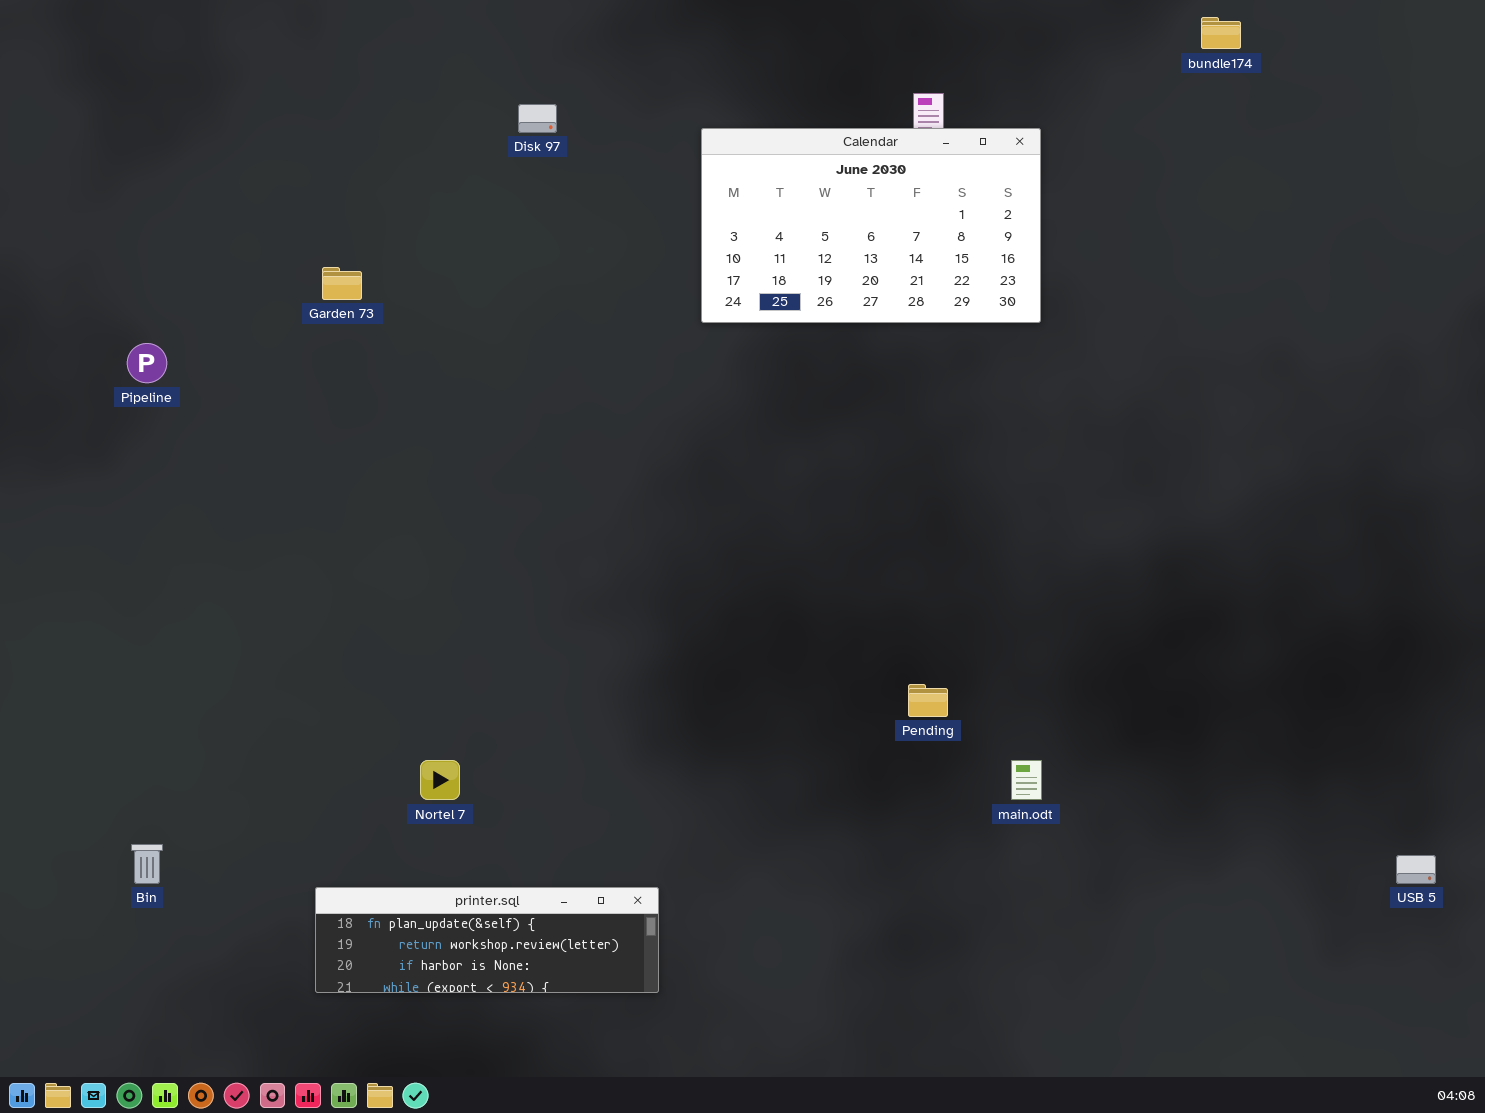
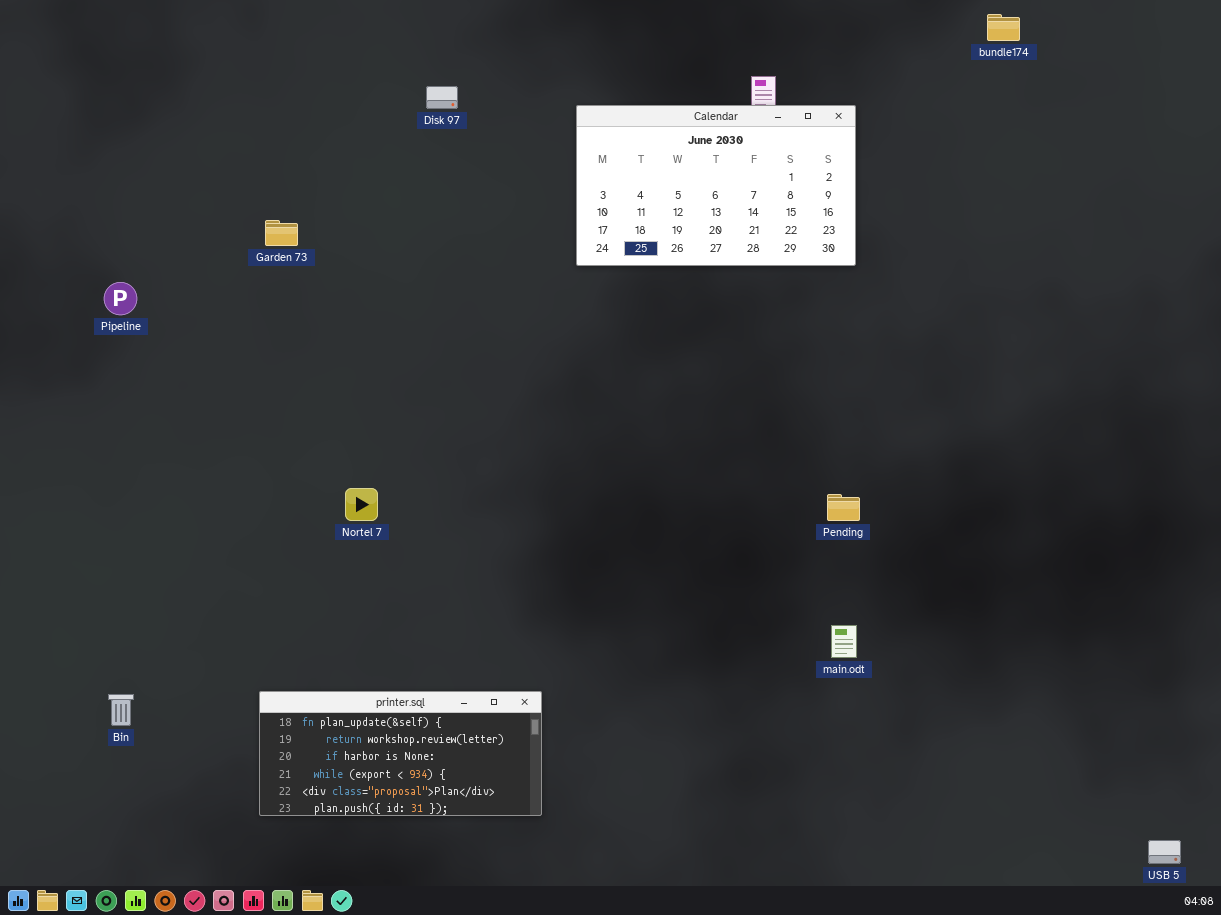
Pending: [908,684,948,717] -> [827,494,860,521], moved
Nortel 7: [420,760,460,800] -> [345,488,378,521], moved
USB 5: [1396,855,1436,884] -> [1148,840,1181,864], moved
printer.sql: [315,887,659,993] -> [259,691,542,816], resized

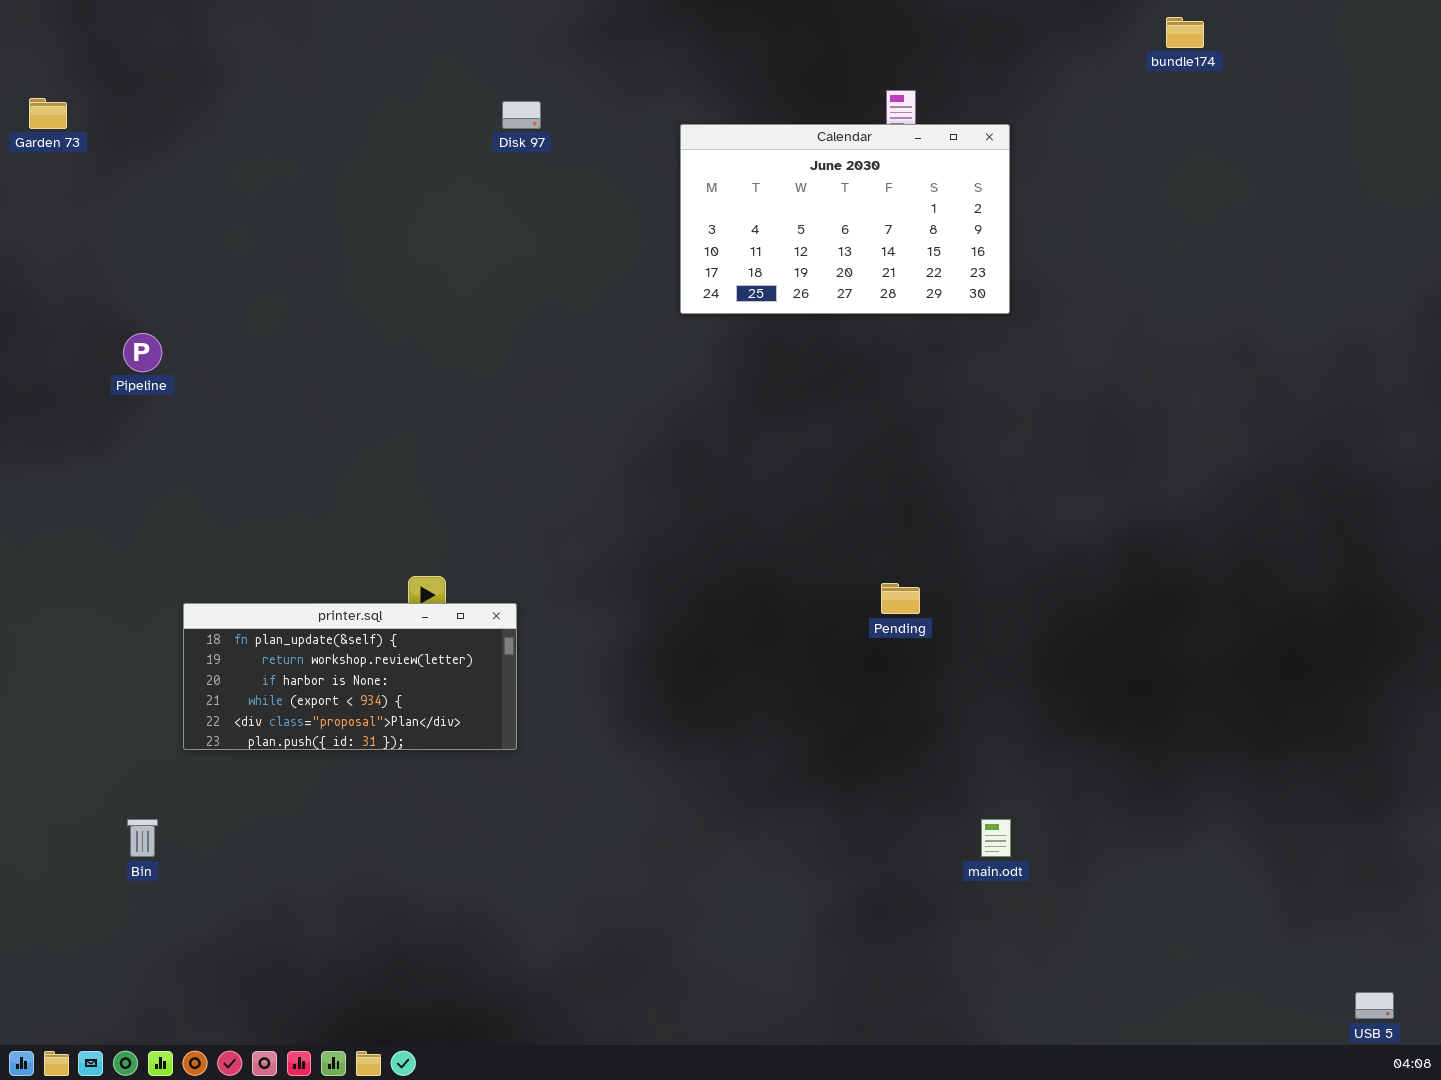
Garden 73: [265,220,298,246] -> [29,98,67,129], moved
Pending: [827,494,860,521] -> [881,583,920,614], moved
main.odt: [831,625,857,658] -> [981,819,1011,857], moved
printer.sql: [259,691,542,816] -> [183,603,517,750], moved

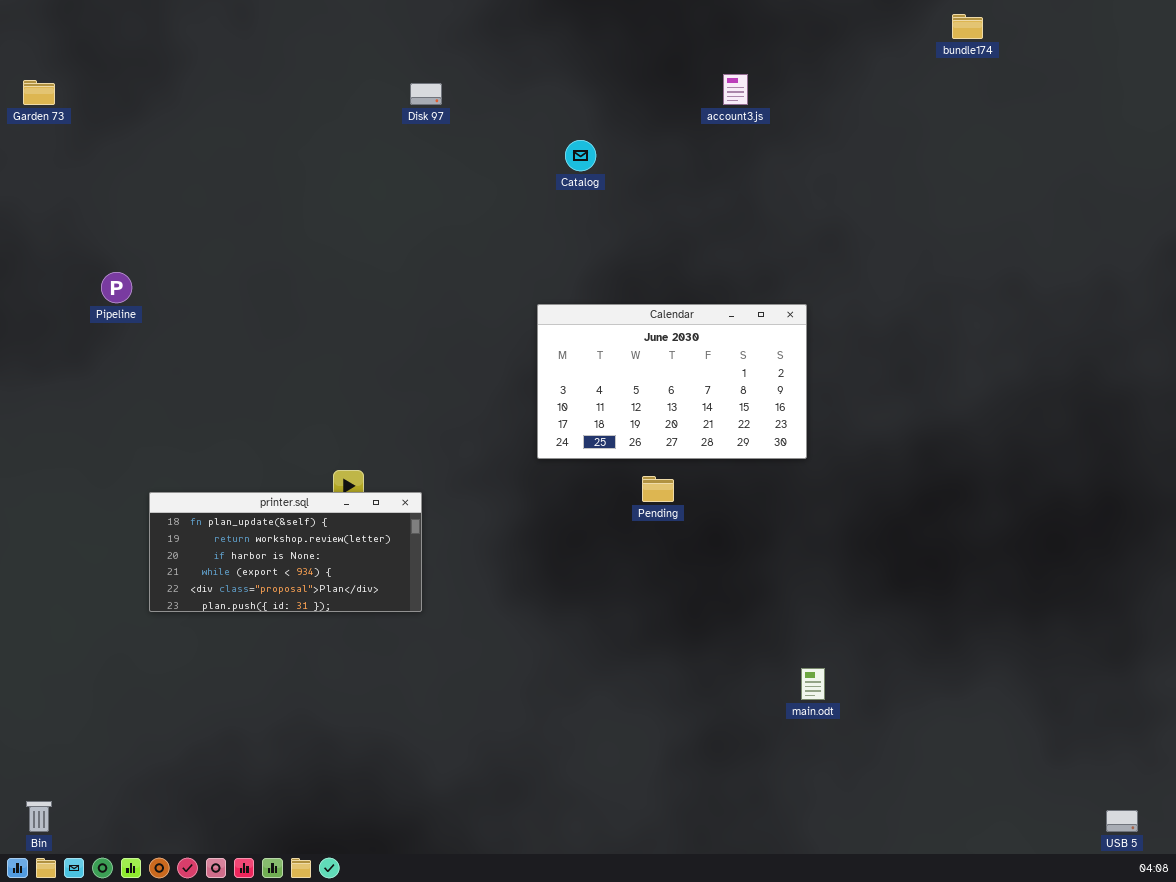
Calendar: [680,124,1010,314] -> [537,304,807,459], moved
Pending: [881,583,920,614] -> [642,476,674,502], moved
Bin: [127,819,158,857] -> [26,801,52,832], moved

